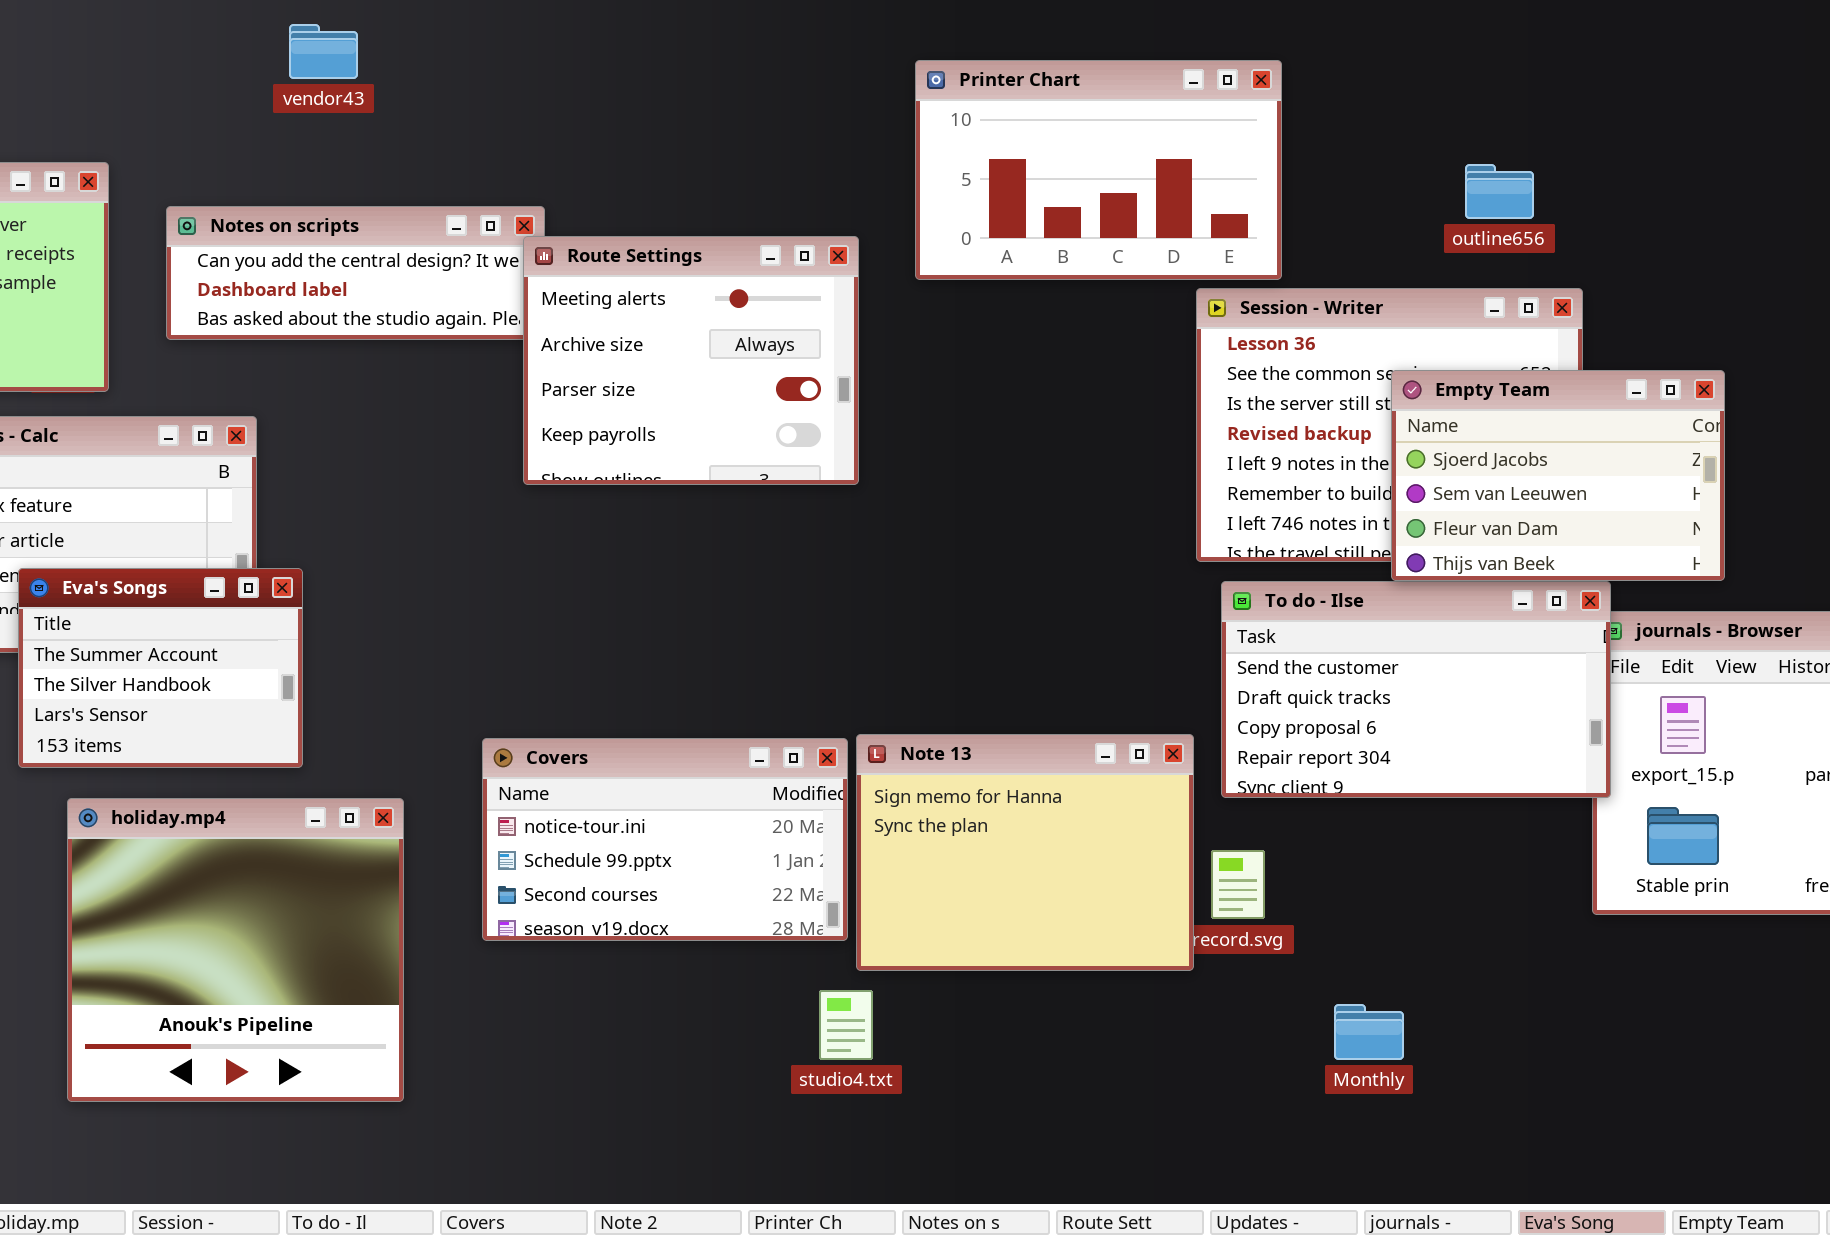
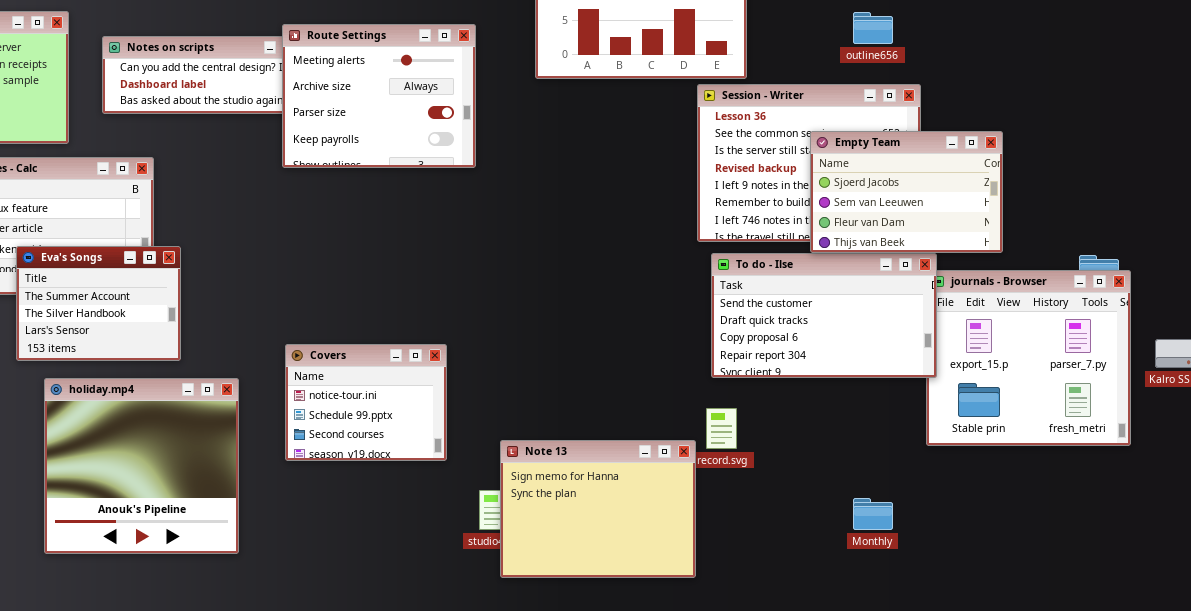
Route Settings: [523,236,859,485] -> [282,24,476,168], moved
Note 13: [856,734,1194,971] -> [500,440,696,578], moved
Covers: [482,738,848,941] -> [285,344,447,461], resized
Monthly: [1334,1004,1404,1060] -> [853,498,893,530], moved

